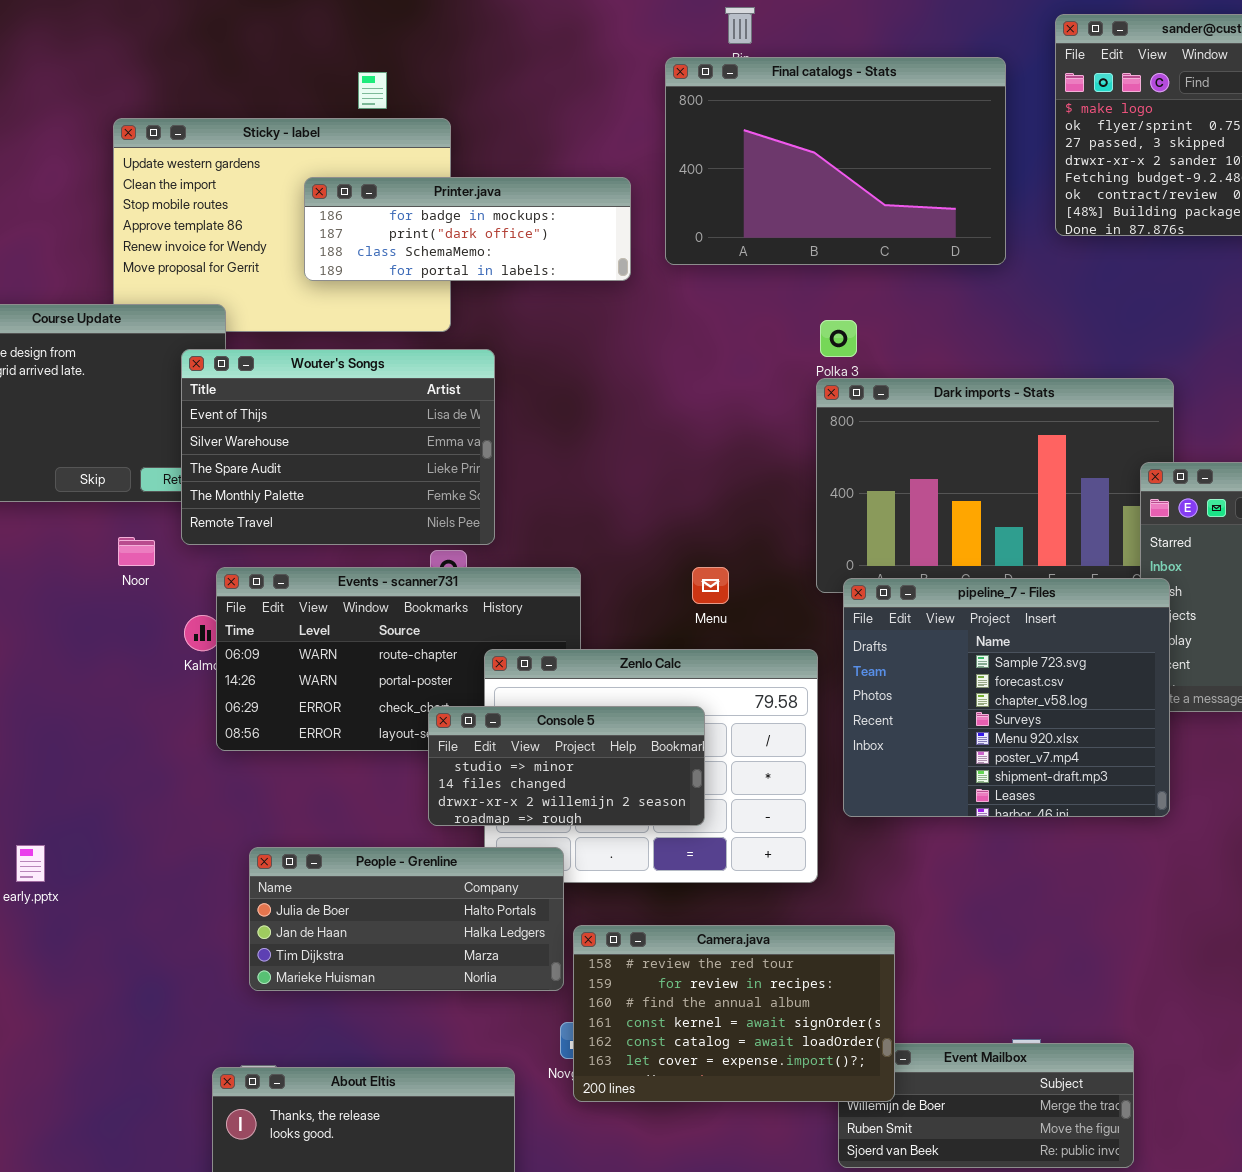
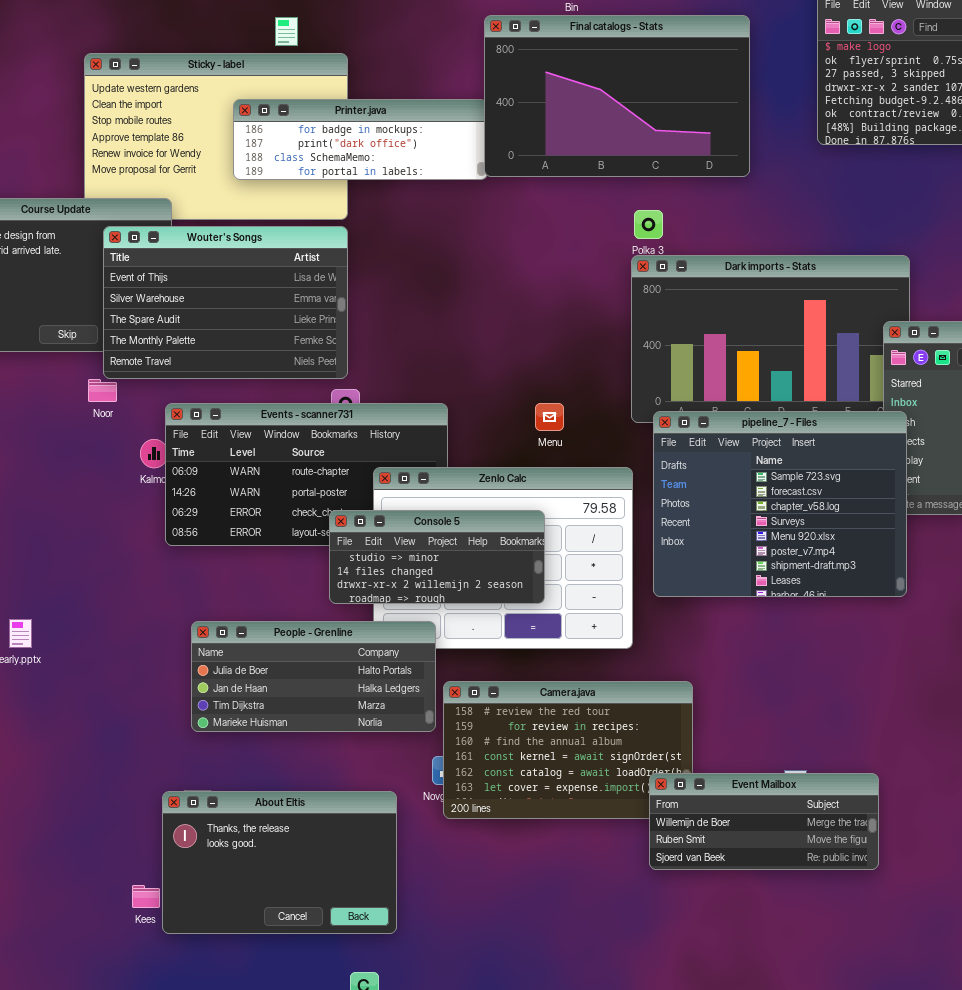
Final catalogs - Stats: [665,57,1006,265] -> [484,15,750,177], moved
Wouter's Songs: [181,349,495,545] -> [103,226,348,379], moved
Event Mailbox: [838,1043,1134,1168] -> [649,773,879,870], raised

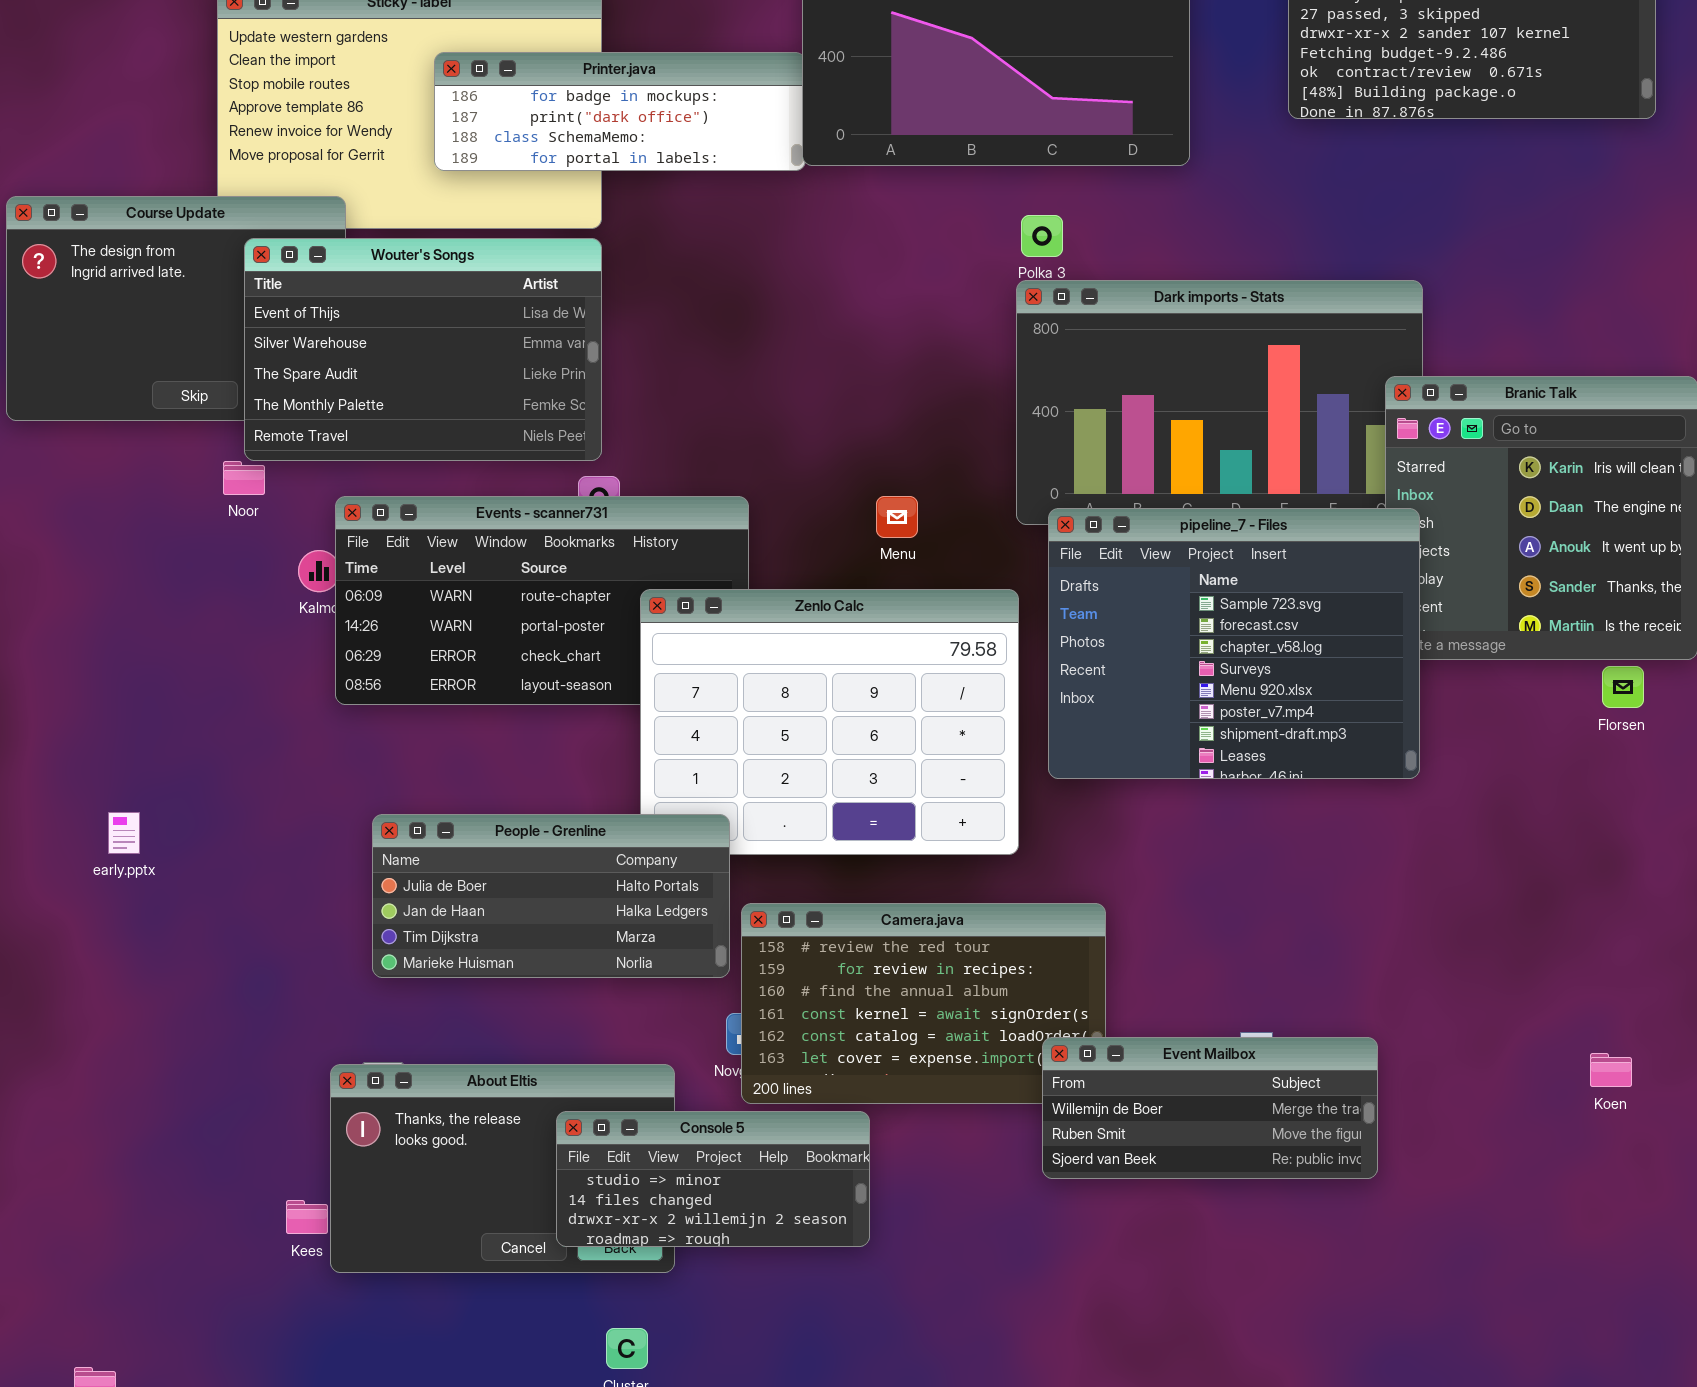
Console 5: [329,510,545,604] -> [556,1111,870,1247], moved

